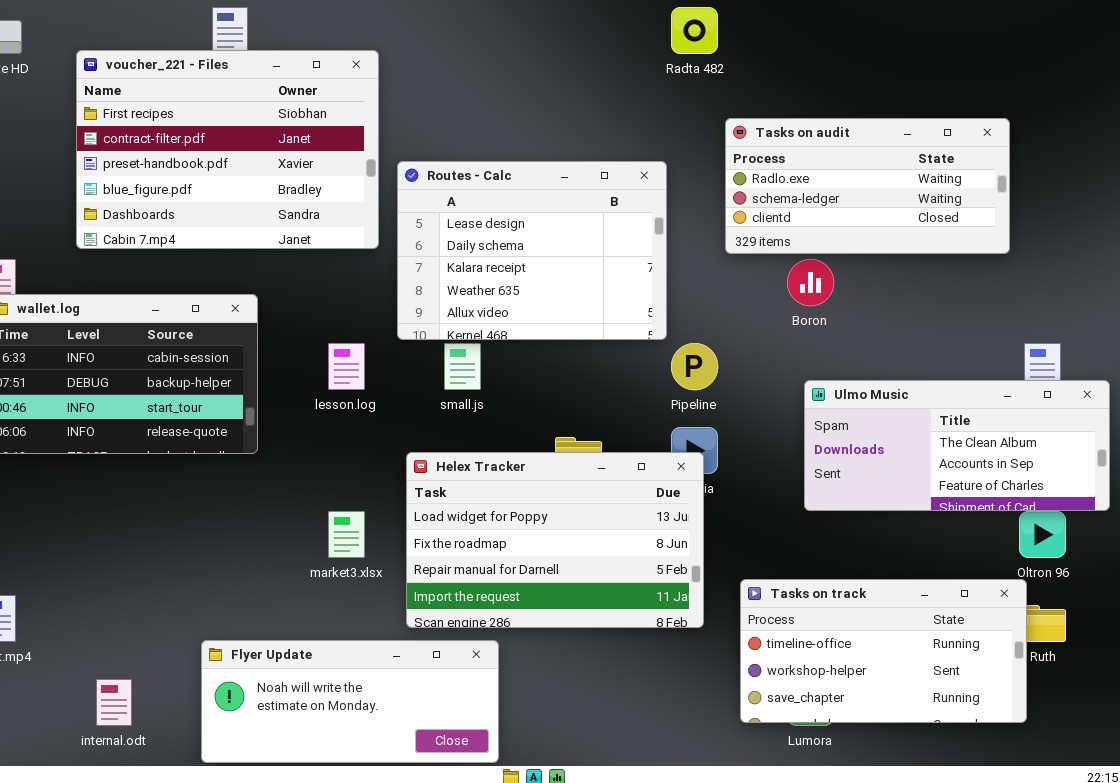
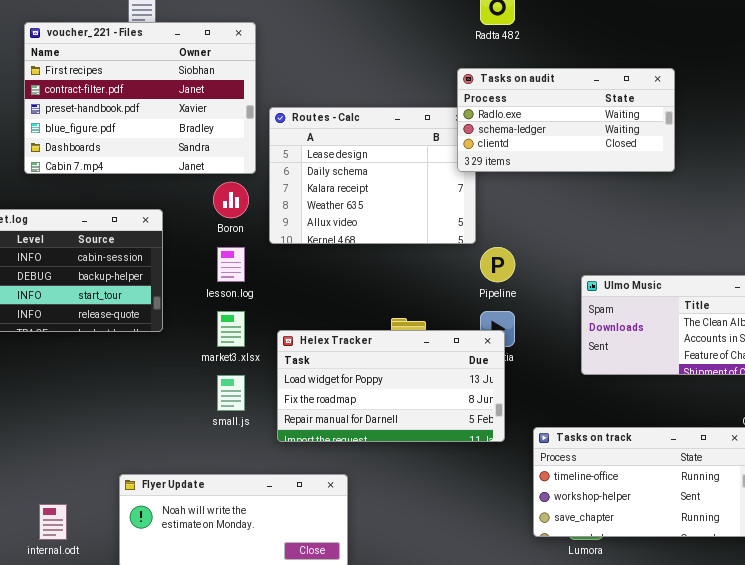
Tasks on audit: [725,118,1010,254] -> [457,68,675,172], moved
Boron: [787,259,834,306] -> [213,182,249,218], moved
small.js: [444,343,481,390] -> [217,375,245,411], moved
Helex Tracker: [406,452,704,628] -> [277,330,505,442], resized
market3.xlsx: [328,511,365,558] -> [217,311,245,347], moved

